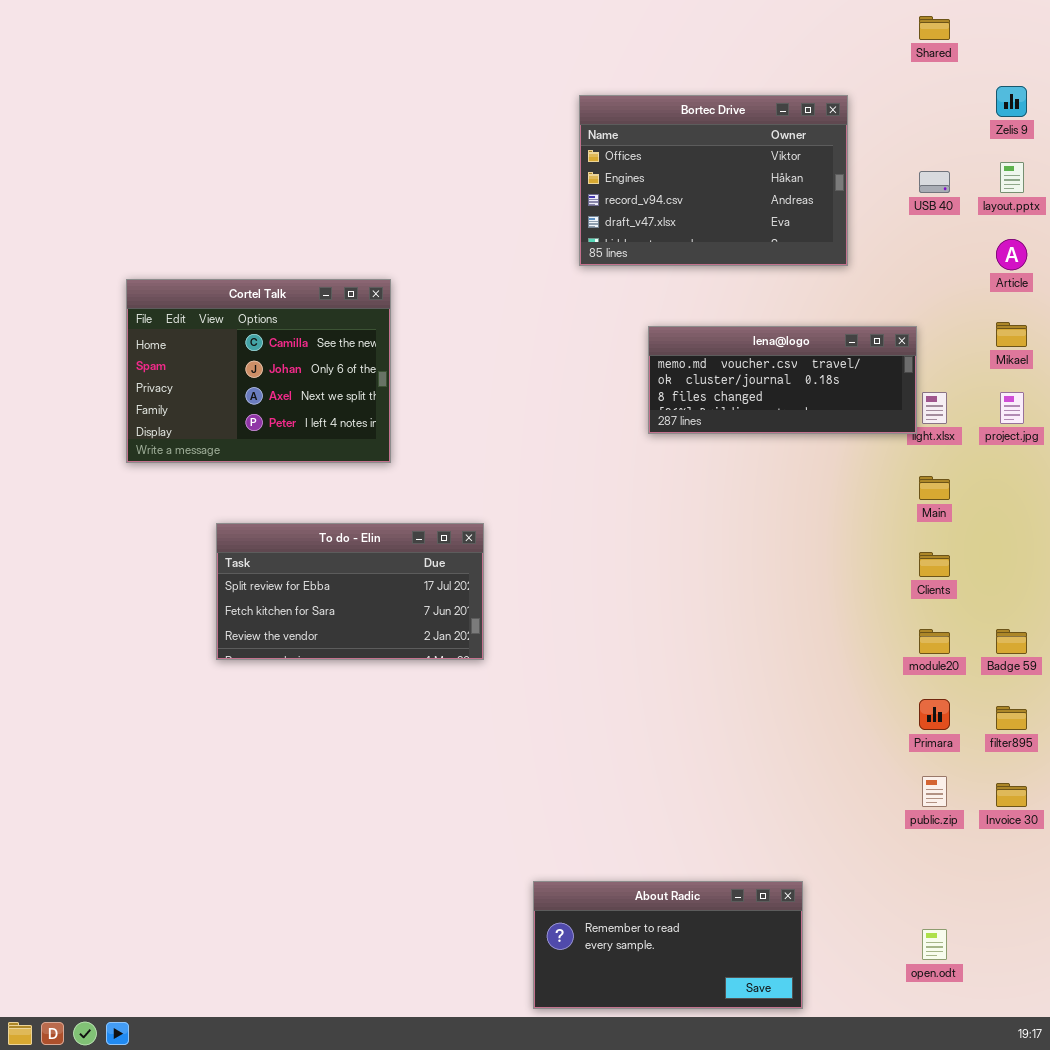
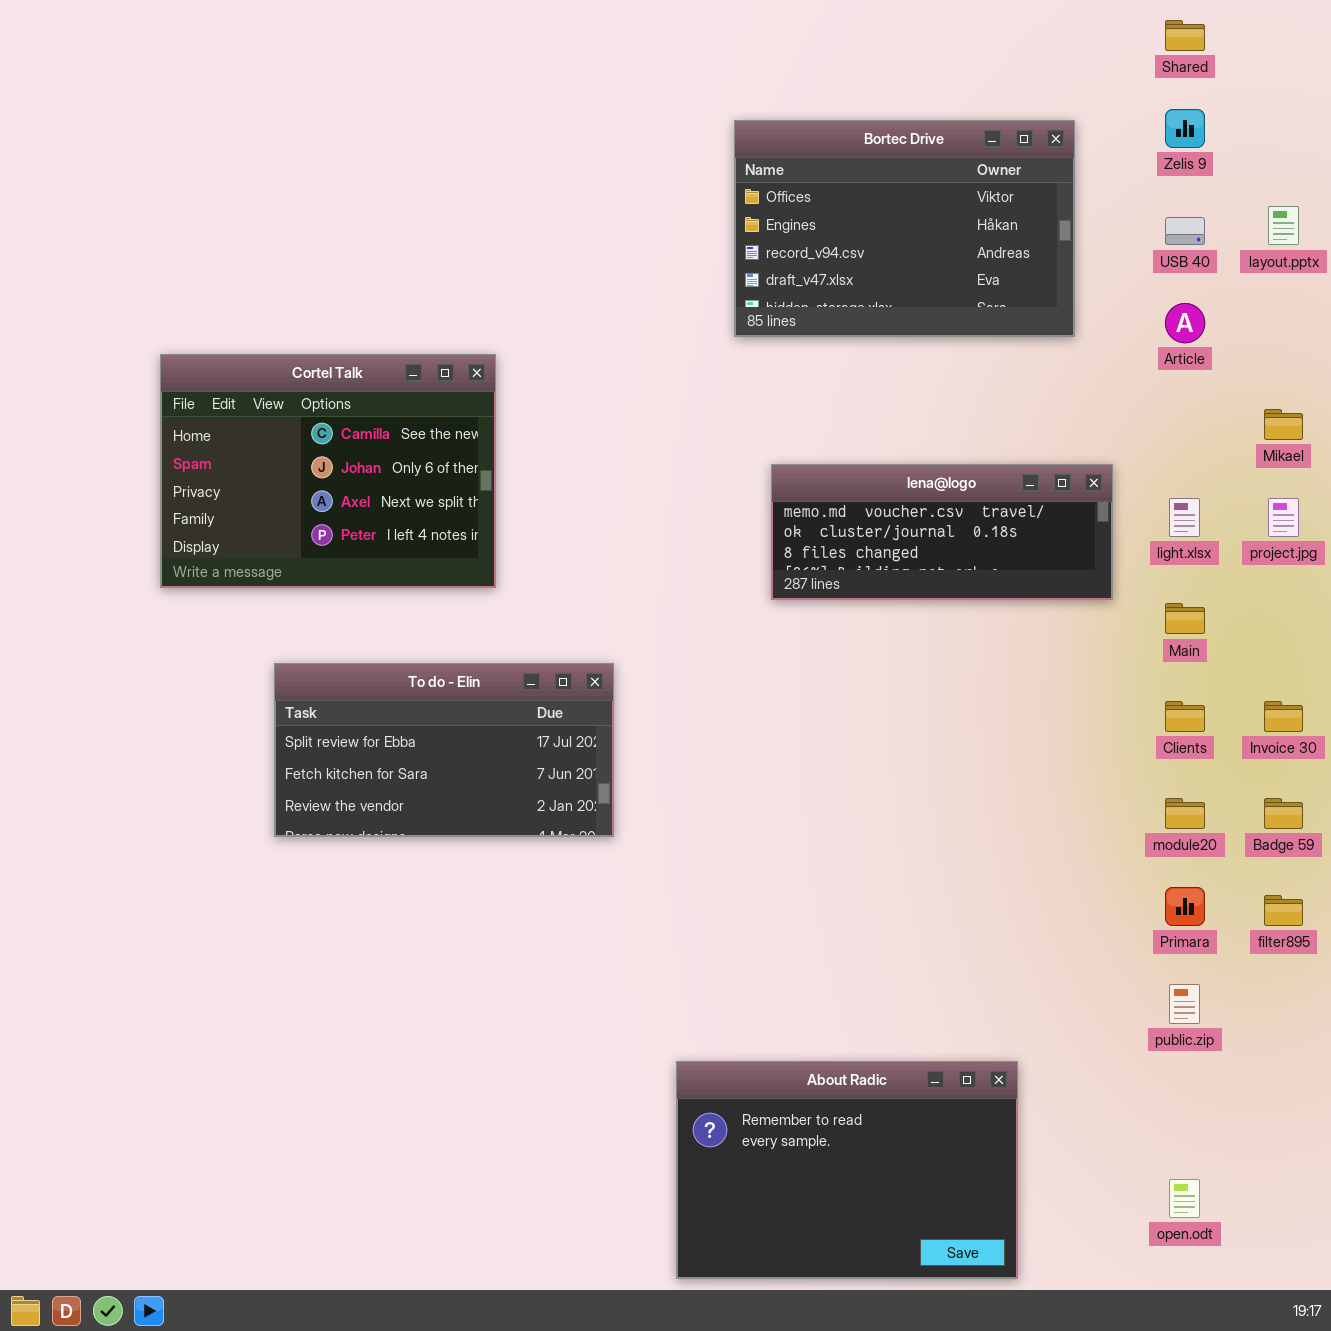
Zelis 9: [996,86,1027,117] -> [1165,109,1205,148], moved
Article: [996,239,1027,270] -> [1165,303,1205,343], moved
lena@logo: [648,326,917,434] -> [771,464,1113,600], moved
Invoice 30: [996,783,1027,807] -> [1264,701,1303,732], moved
About Radic: [533,881,803,1009] -> [676,1061,1018,1279], resized

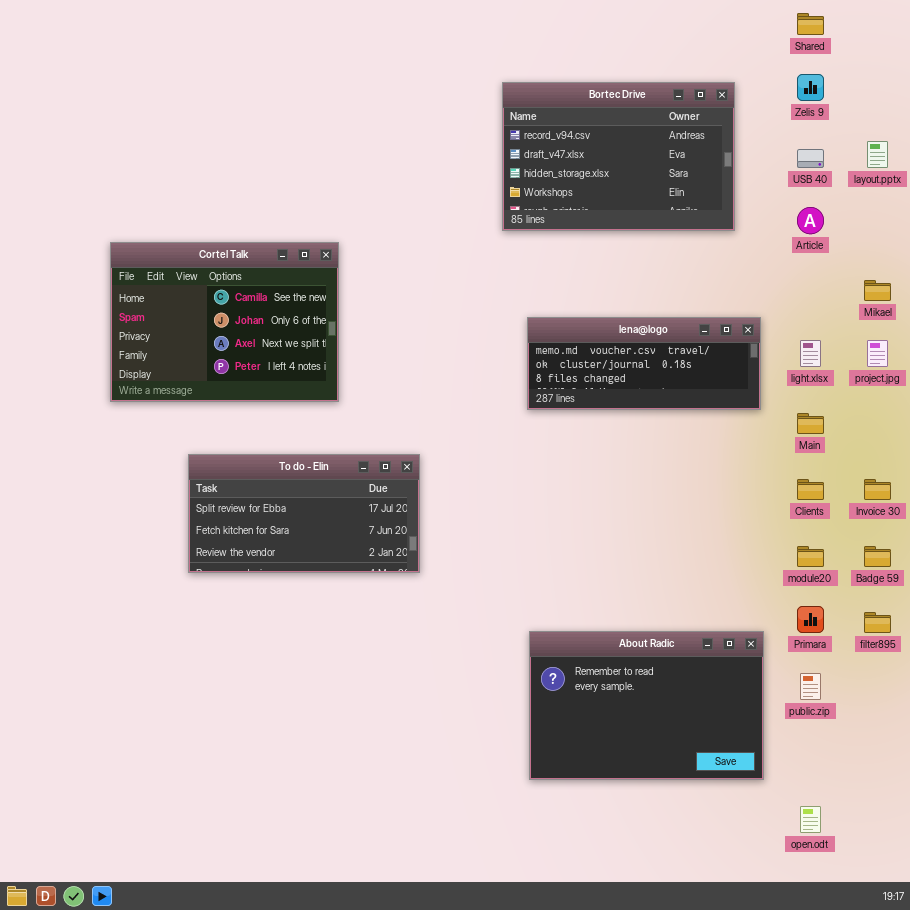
Bortec Drive: [734,120,1075,337] -> [502,82,735,231], scrolled down 2 rows
About Radic: [676,1061,1018,1279] -> [529,631,764,780], moved

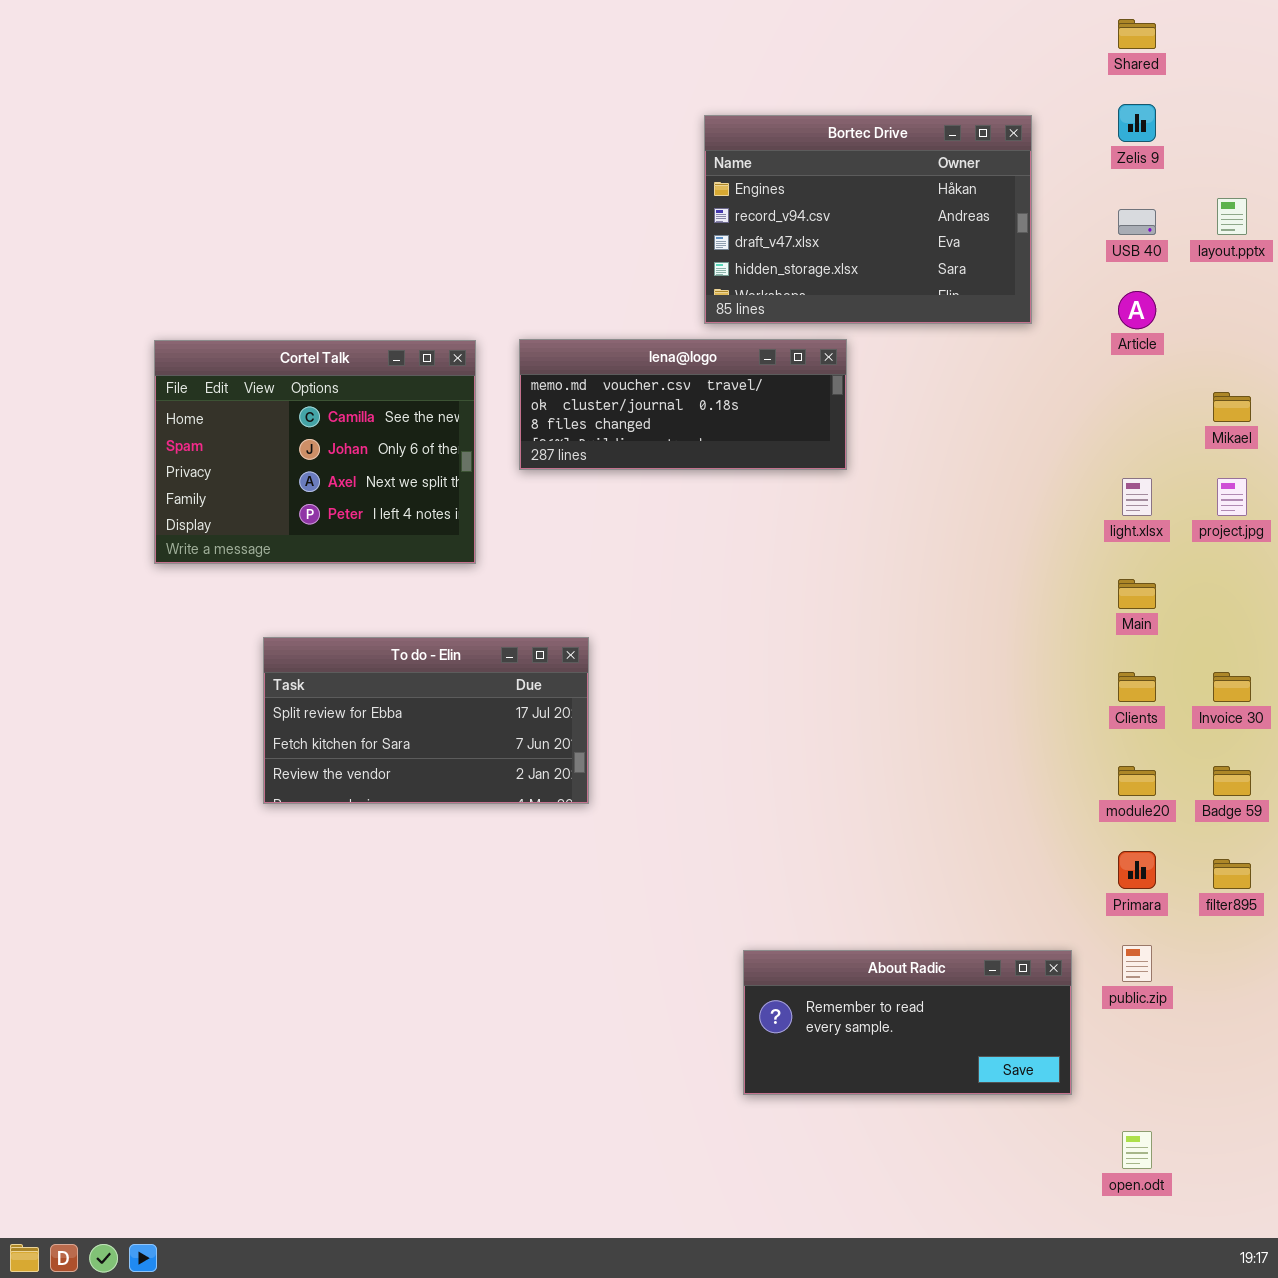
Bortec Drive: [502,82,735,231] -> [704,115,1032,324], scrolled up 1 row
lena@logo: [527,317,761,410] -> [519,339,847,470], moved
About Radic: [529,631,764,780] -> [743,950,1072,1095], resized

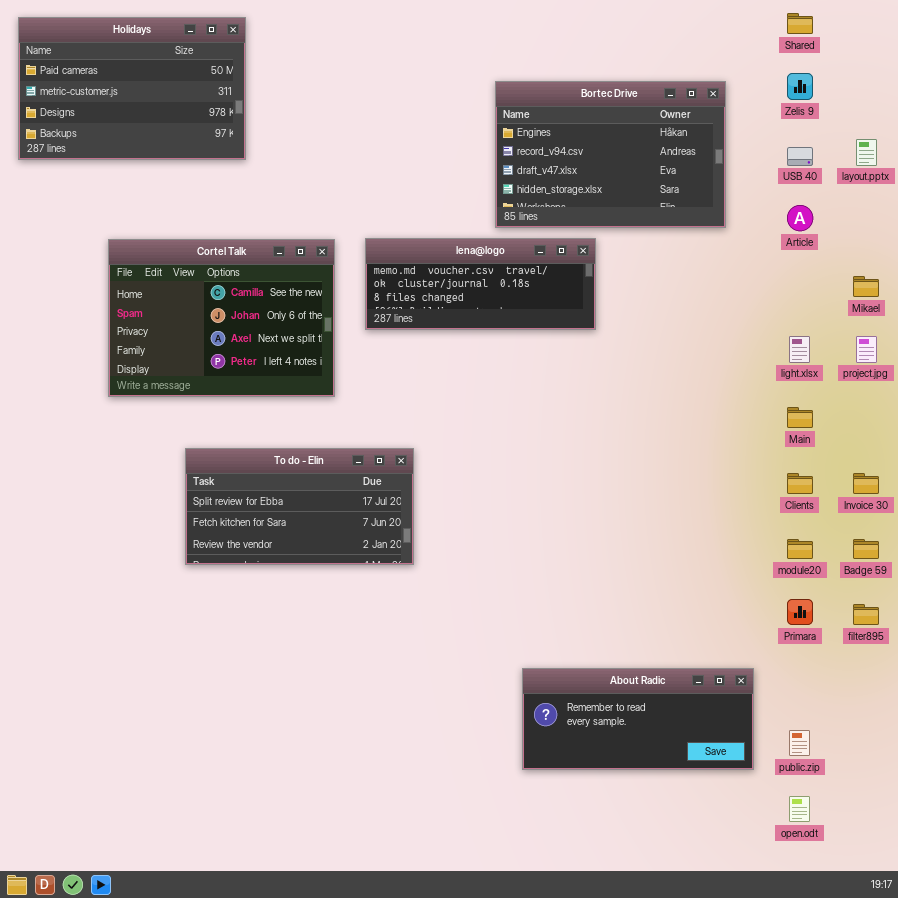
Holidays: none -> [18,17,246,160], opened
public.zip: [1122,945,1152,982] -> [789,730,810,756], moved

